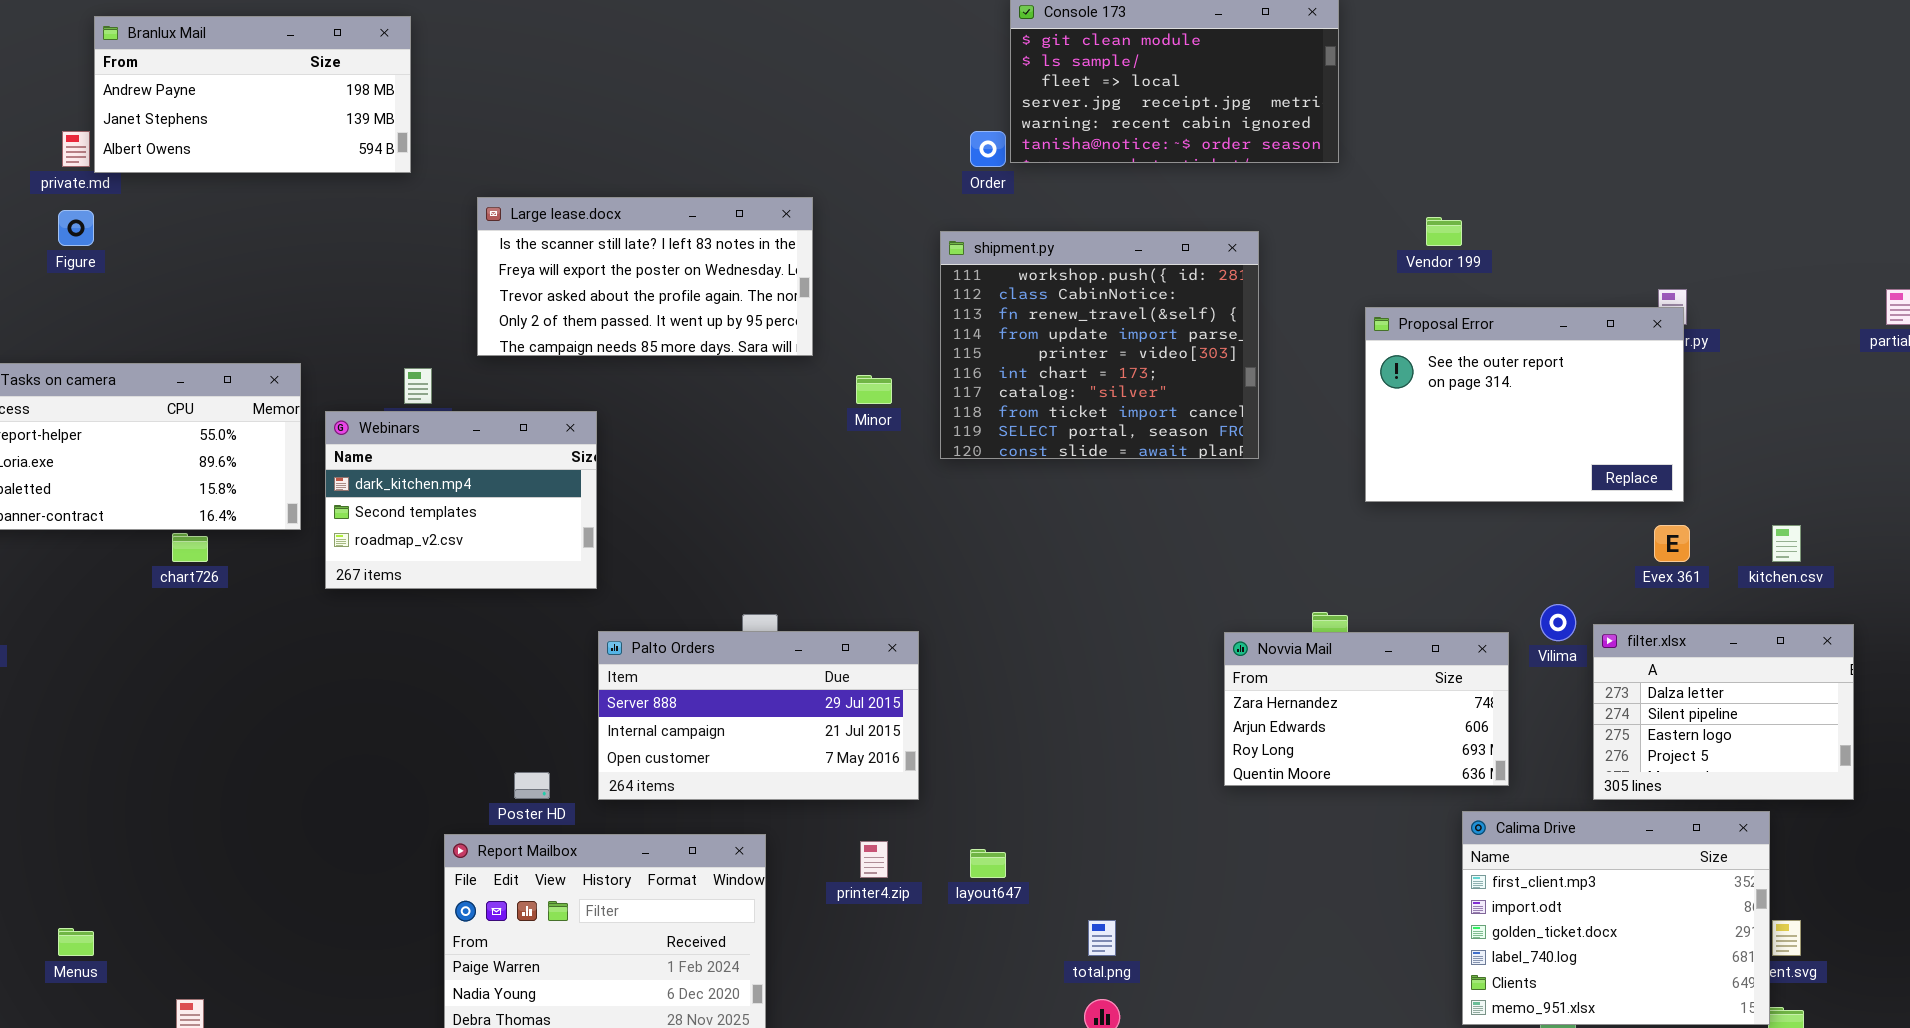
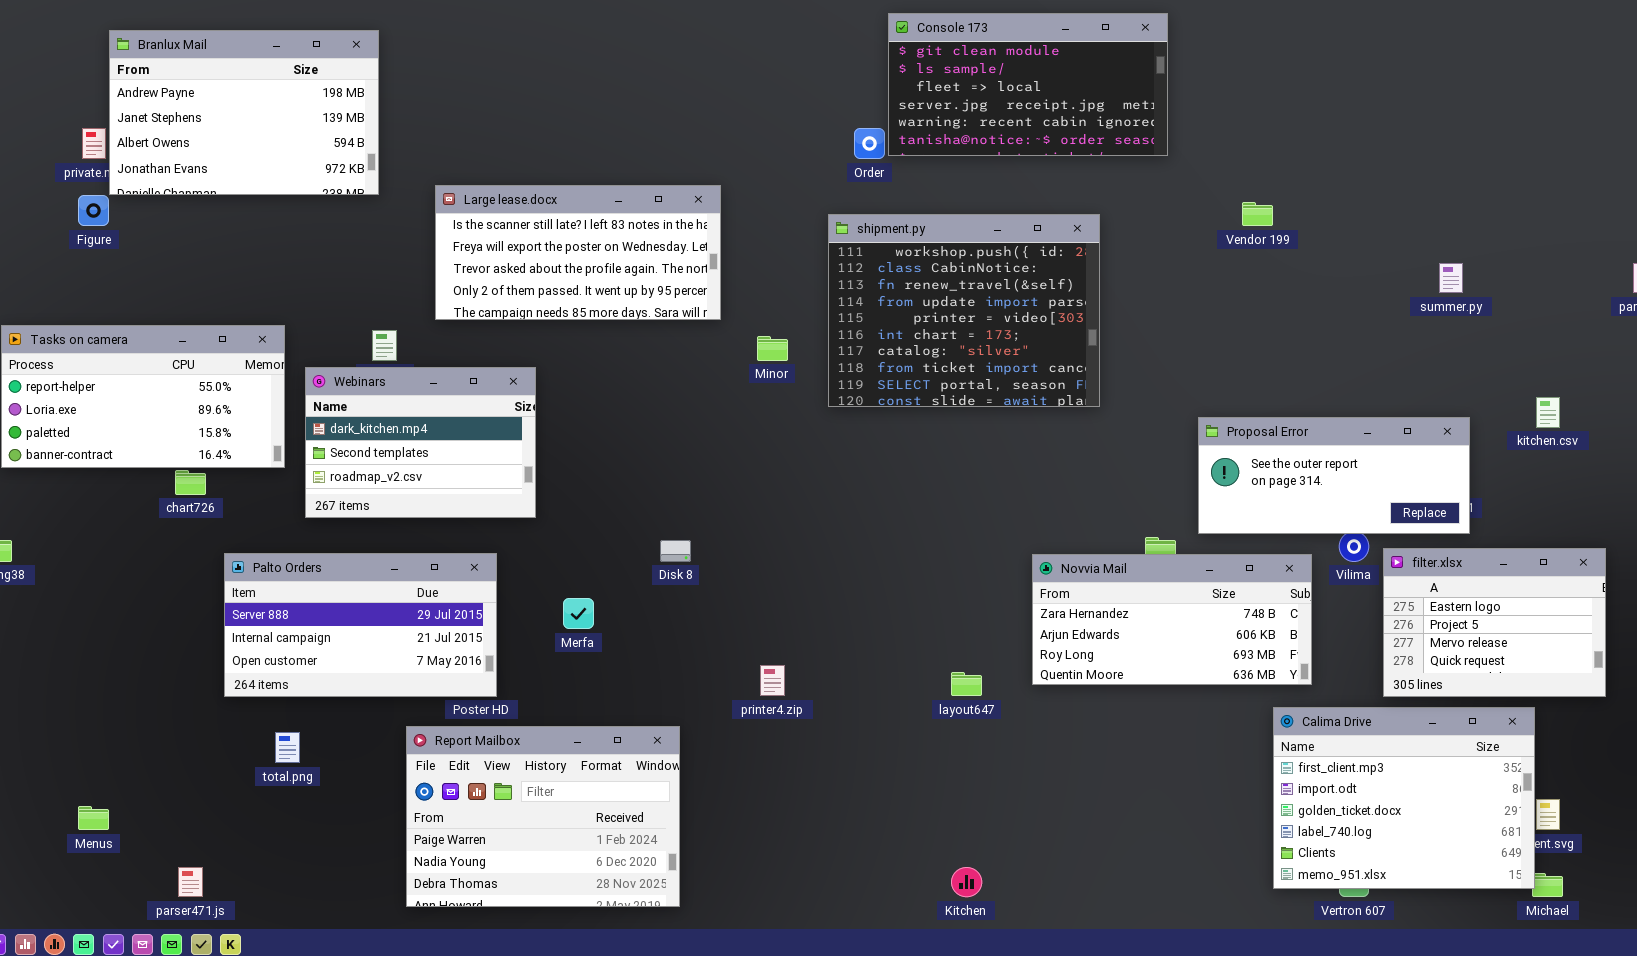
Branlux Mail: [94,16,411,173] -> [109,30,379,195], resized
Proposal Error: [1365,307,1684,502] -> [1198,417,1470,534], moved, resized
kitchen.csv: [1772,525,1801,562] -> [1536,397,1560,428], moved
filter.xlsx: [1593,624,1854,800] -> [1383,548,1606,697], scrolled down 2 rows
Palto Orders: [598,631,919,800] -> [224,553,497,697], moved
Novvia Mail: [1224,632,1509,786] -> [1032,554,1312,685], resized
printer4.zip: [860,841,888,878] -> [760,665,785,696], moved
layout647: [970,849,1006,878] -> [951,672,982,696], moved
total.png: [1088,920,1116,956] -> [275,732,300,763], moved

